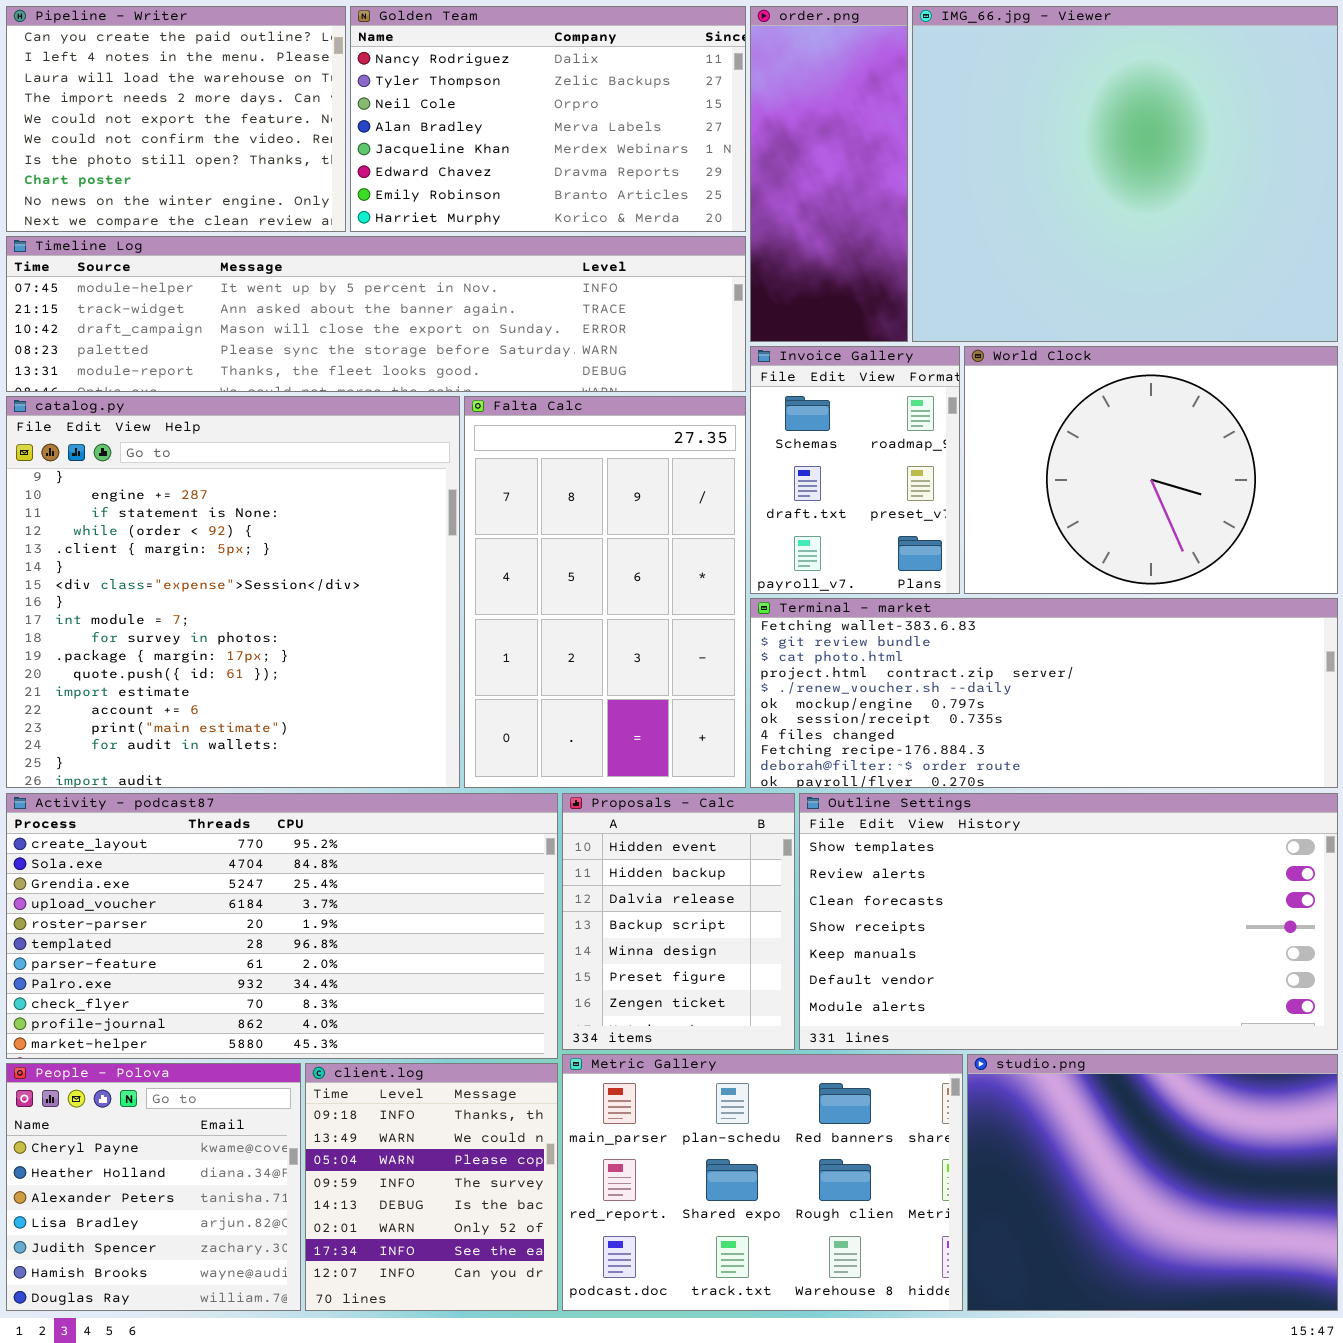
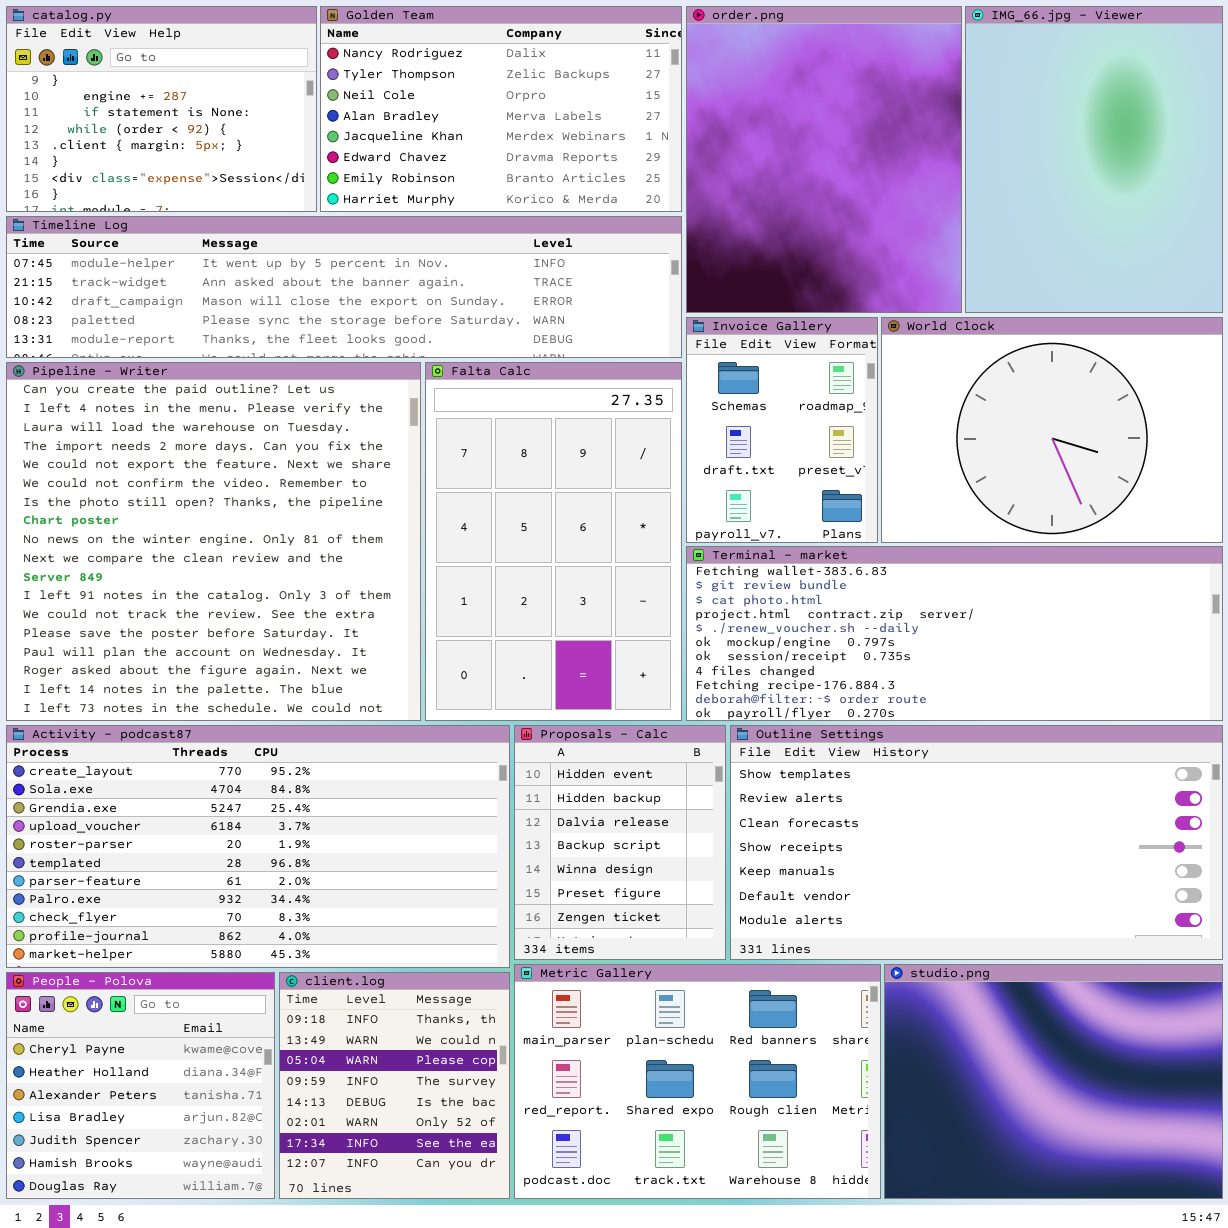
Pipeline - Writer: [6,6,346,232] -> [6,362,421,721], moved, resized
order.png: [750,6,908,342] -> [686,6,962,313], resized
IMG_66.jpg - Viewer: [912,6,1338,342] -> [965,6,1223,313], resized
catalog.py: [6,396,460,788] -> [6,6,317,212], moved, resized

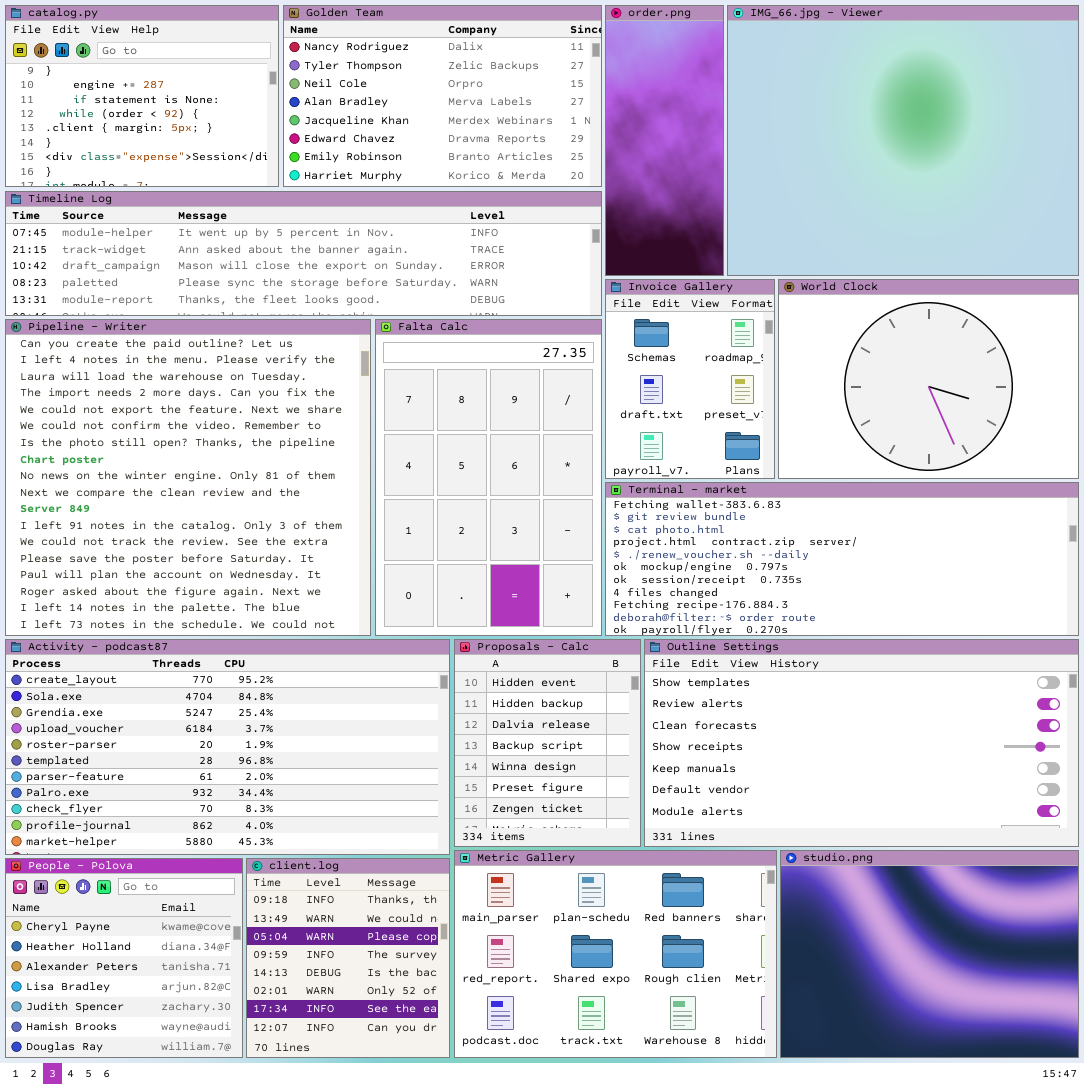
order.png: [686,6,962,313] -> [605,5,724,276], resized
IMG_66.jpg - Viewer: [965,6,1223,313] -> [727,5,1079,276], resized

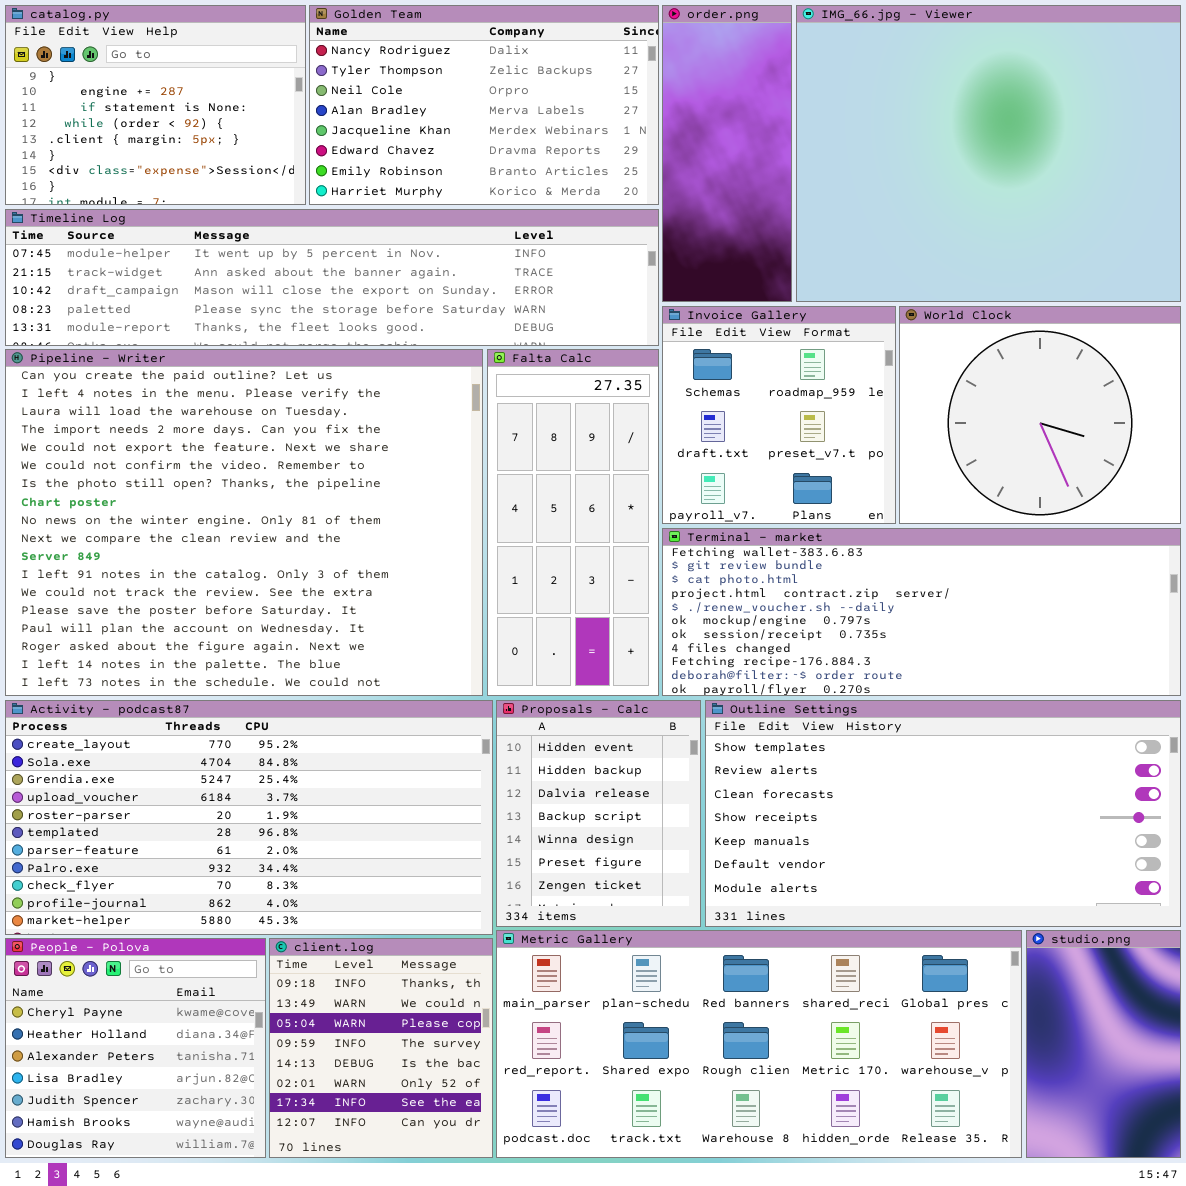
Invoice Gallery: [605,279,775,479] -> [662,306,896,524], resized
World Clock: [778,279,1079,479] -> [899,306,1181,524], resized
Pipeline - Writer: [5,319,371,636] -> [5,349,483,696], resized
Falta Calc: [375,319,602,636] -> [487,349,659,696], resized
Metric Gallery: [454,850,777,1058] -> [496,930,1022,1158], resized
studio.png: [780,850,1079,1058] -> [1026,930,1181,1158], resized

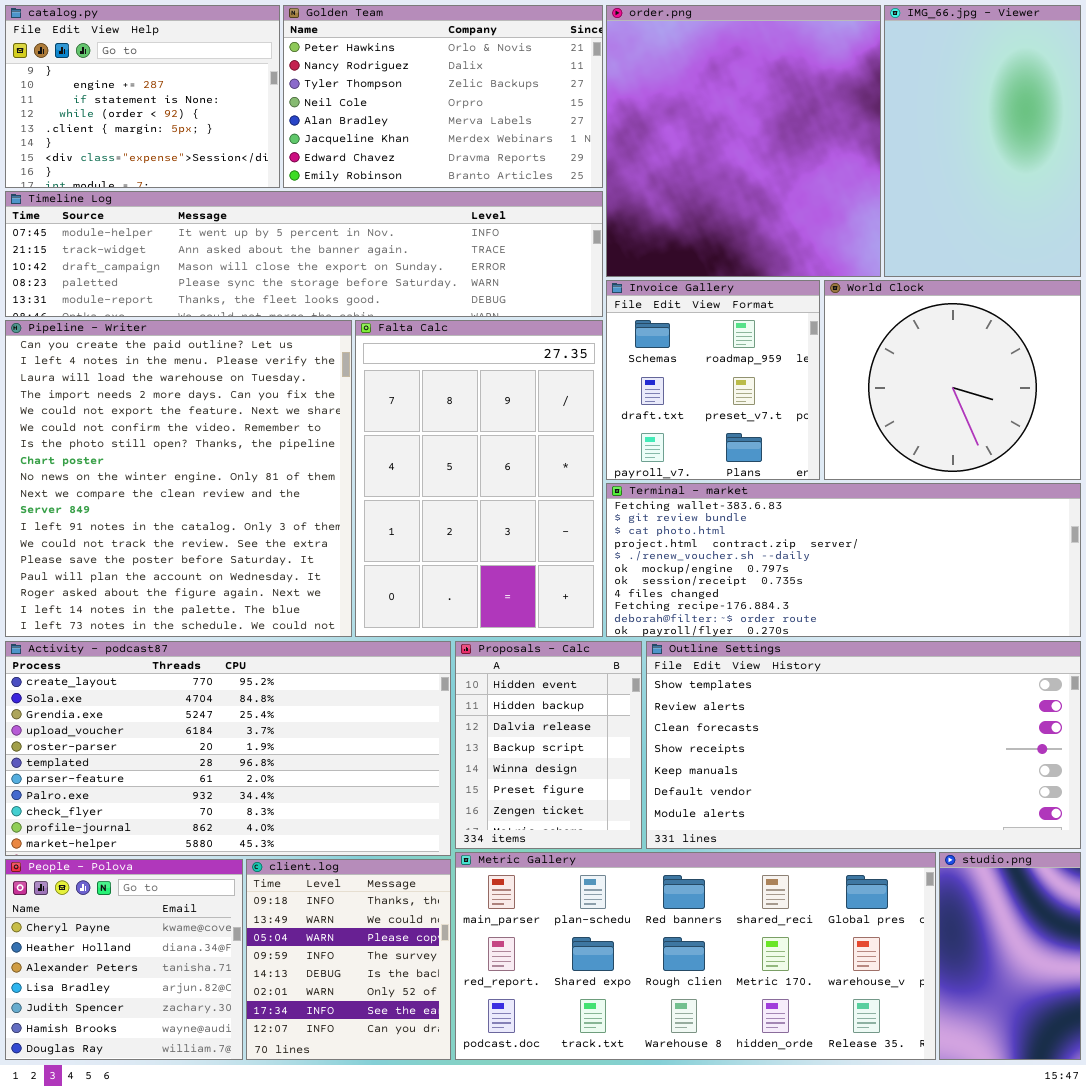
Golden Team: [309,5,659,205] -> [283,5,603,188], scrolled up 1 row
order.png: [662,5,792,302] -> [606,5,881,277], resized
IMG_66.jpg - Viewer: [796,5,1181,302] -> [884,5,1081,277], resized
Pipeline - Writer: [5,349,483,696] -> [5,320,352,637], resized
Falta Calc: [487,349,659,696] -> [355,320,603,637], resized

